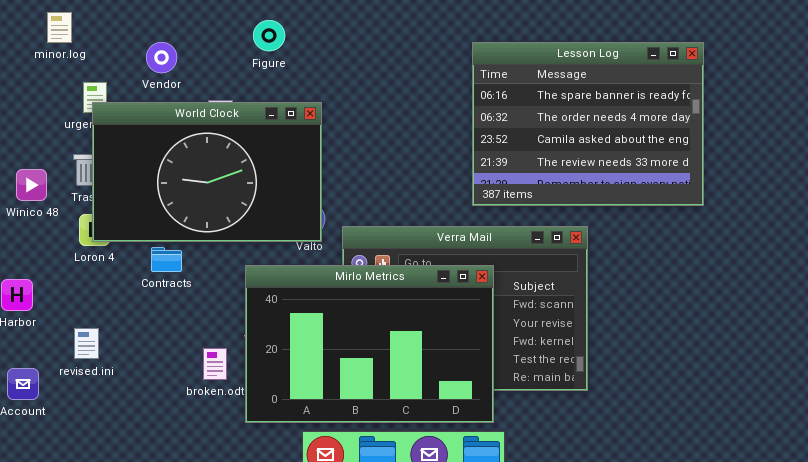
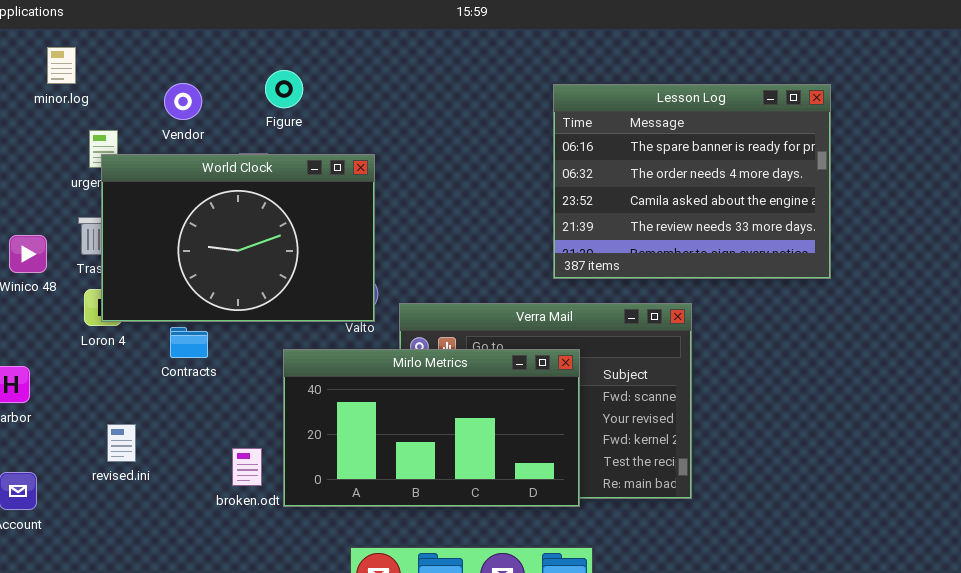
Figure: [253,20,285,51] -> [265,70,303,108], moved
Mirlo Metrics: [245,265,494,423] -> [283,349,580,507], resized
revised.ini: [74,328,99,359] -> [107,424,136,462], moved

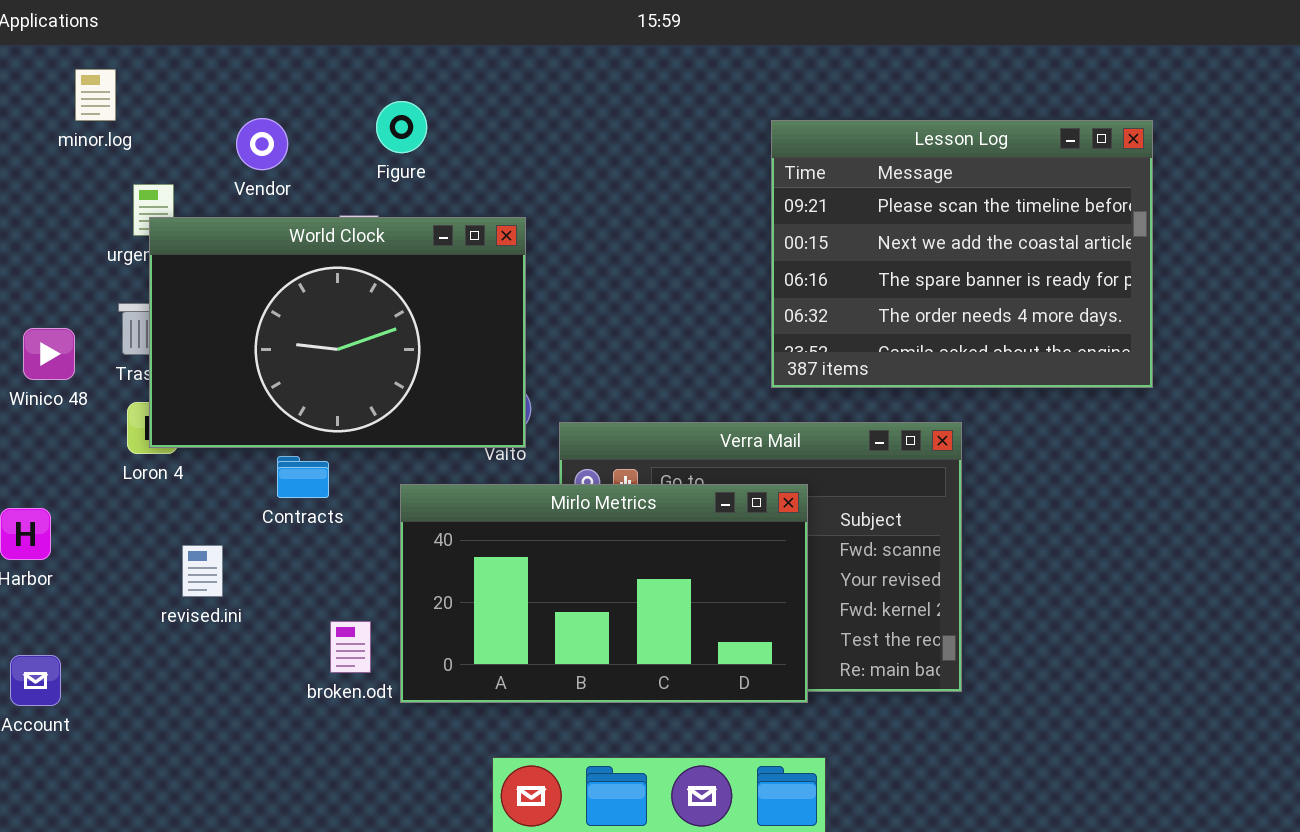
Lesson Log: [553,84,831,279] -> [771,120,1153,388], scrolled up 2 rows
Contracts: [170,327,208,358] -> [277,456,329,498], moved
revised.ini: [107,424,136,462] -> [182,545,223,597], moved

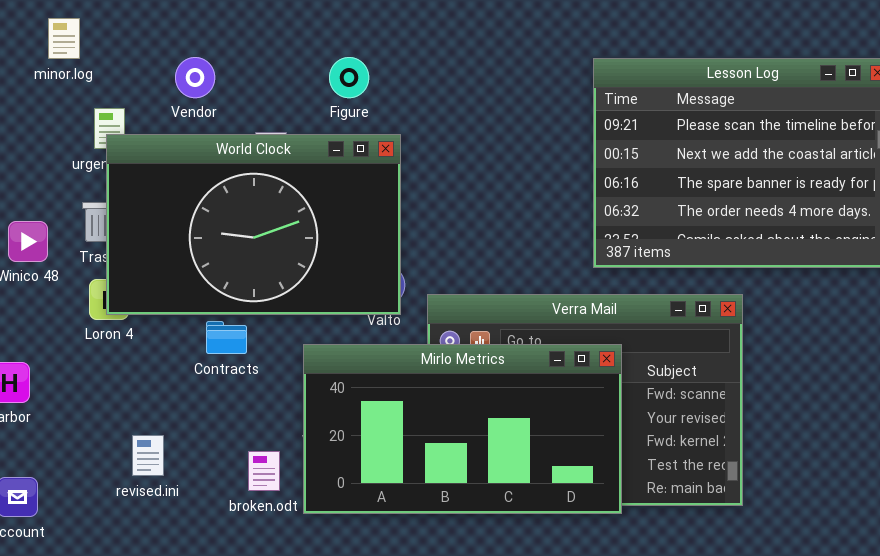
Figure: [376,101,427,153] -> [329,57,369,98], moved
revised.ini: [182,545,223,597] -> [132,435,164,476], moved

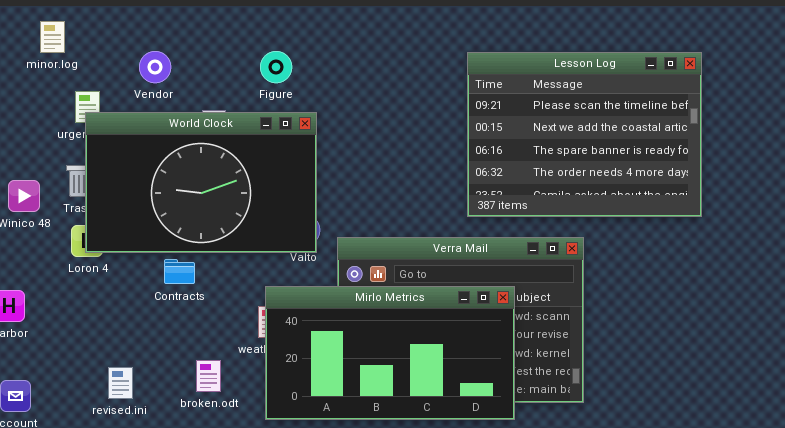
Mirlo Metrics: [303,344,622,514] -> [265,286,515,420], moved
revised.ini: [132,435,164,476] -> [108,367,133,399], moved

